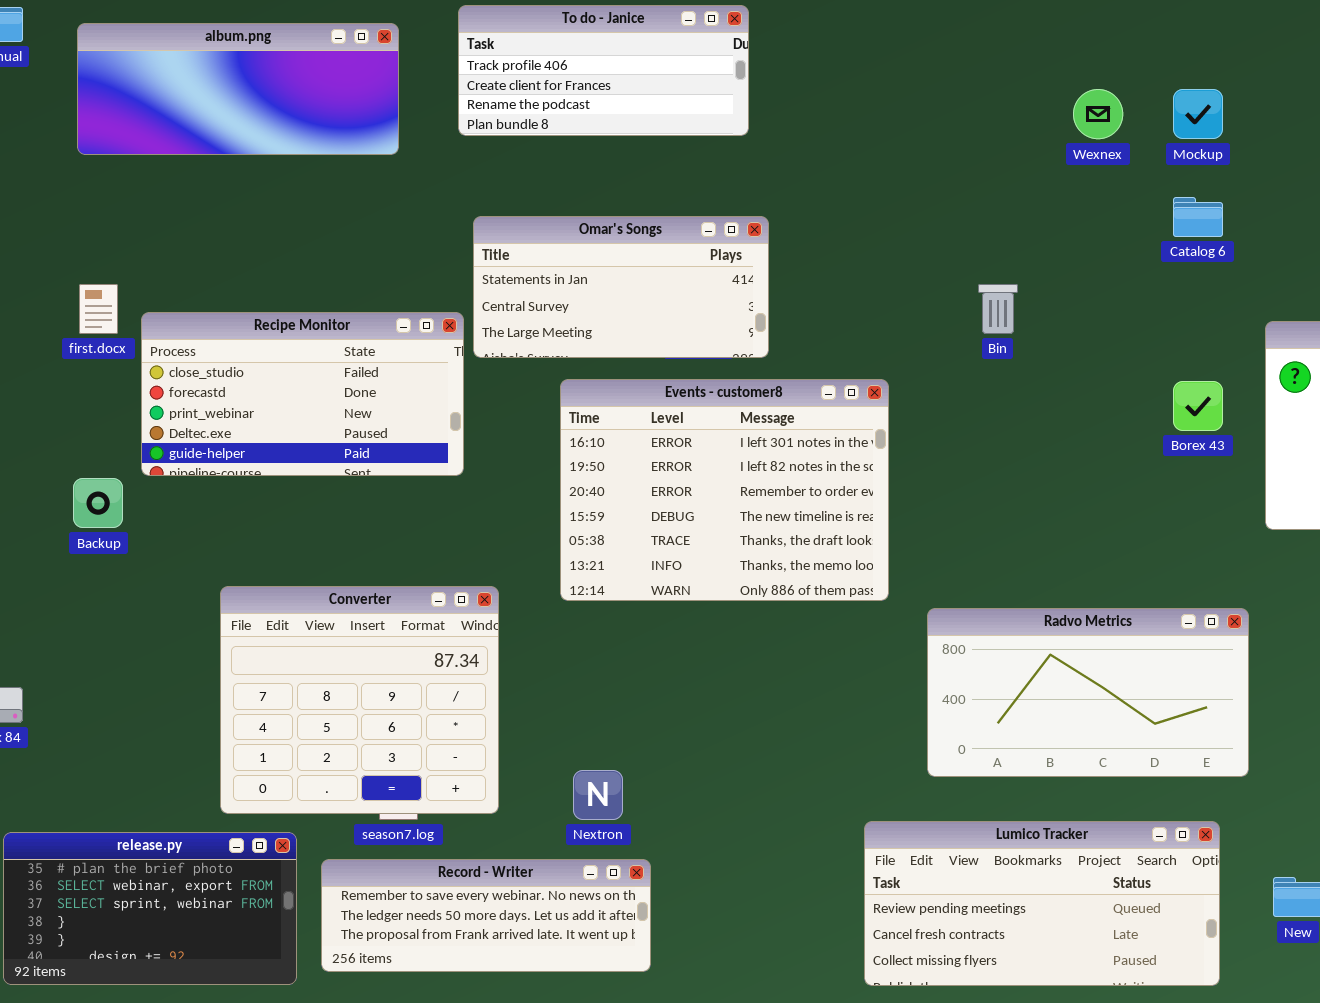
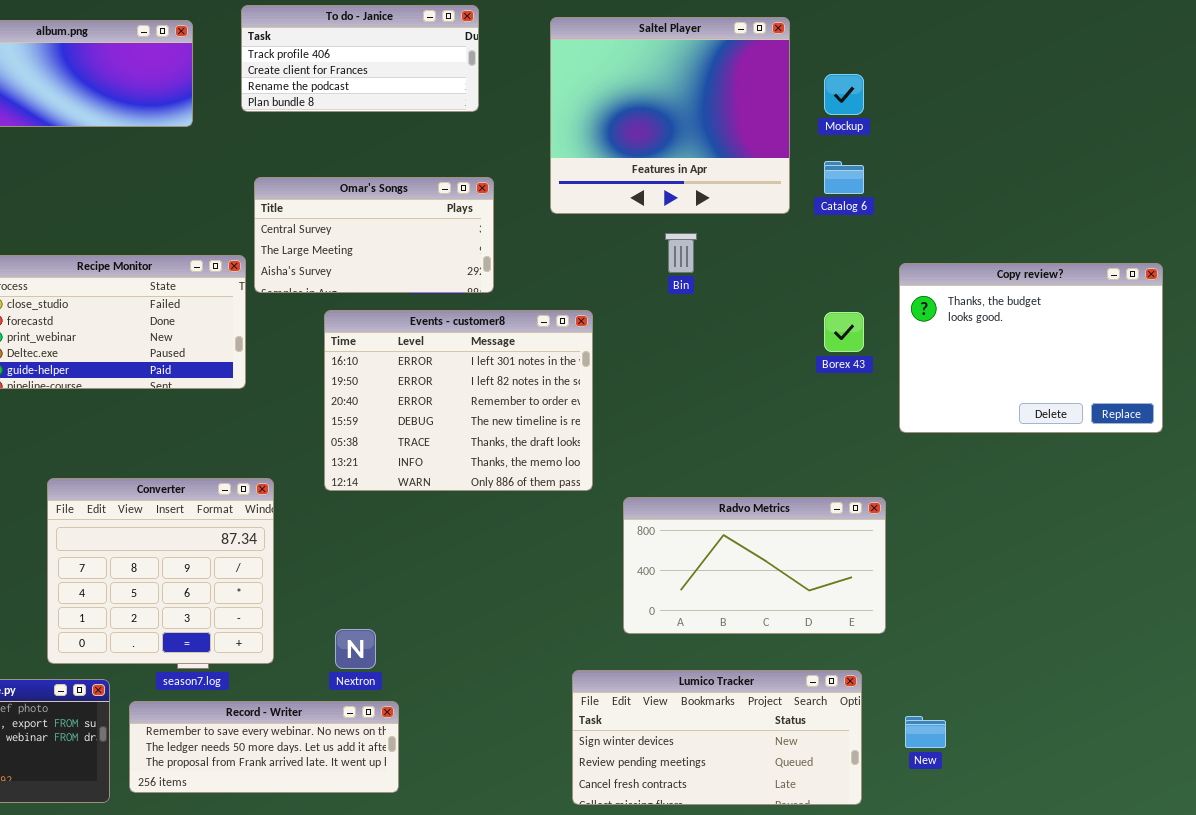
Saltel Player: none -> [550,17,790,214], opened
Omar's Songs: [473,216,769,358] -> [254,177,494,293], scrolled down 1 row
Lumico Tracker: [864,821,1220,986] -> [572,670,862,805], scrolled up 1 row

